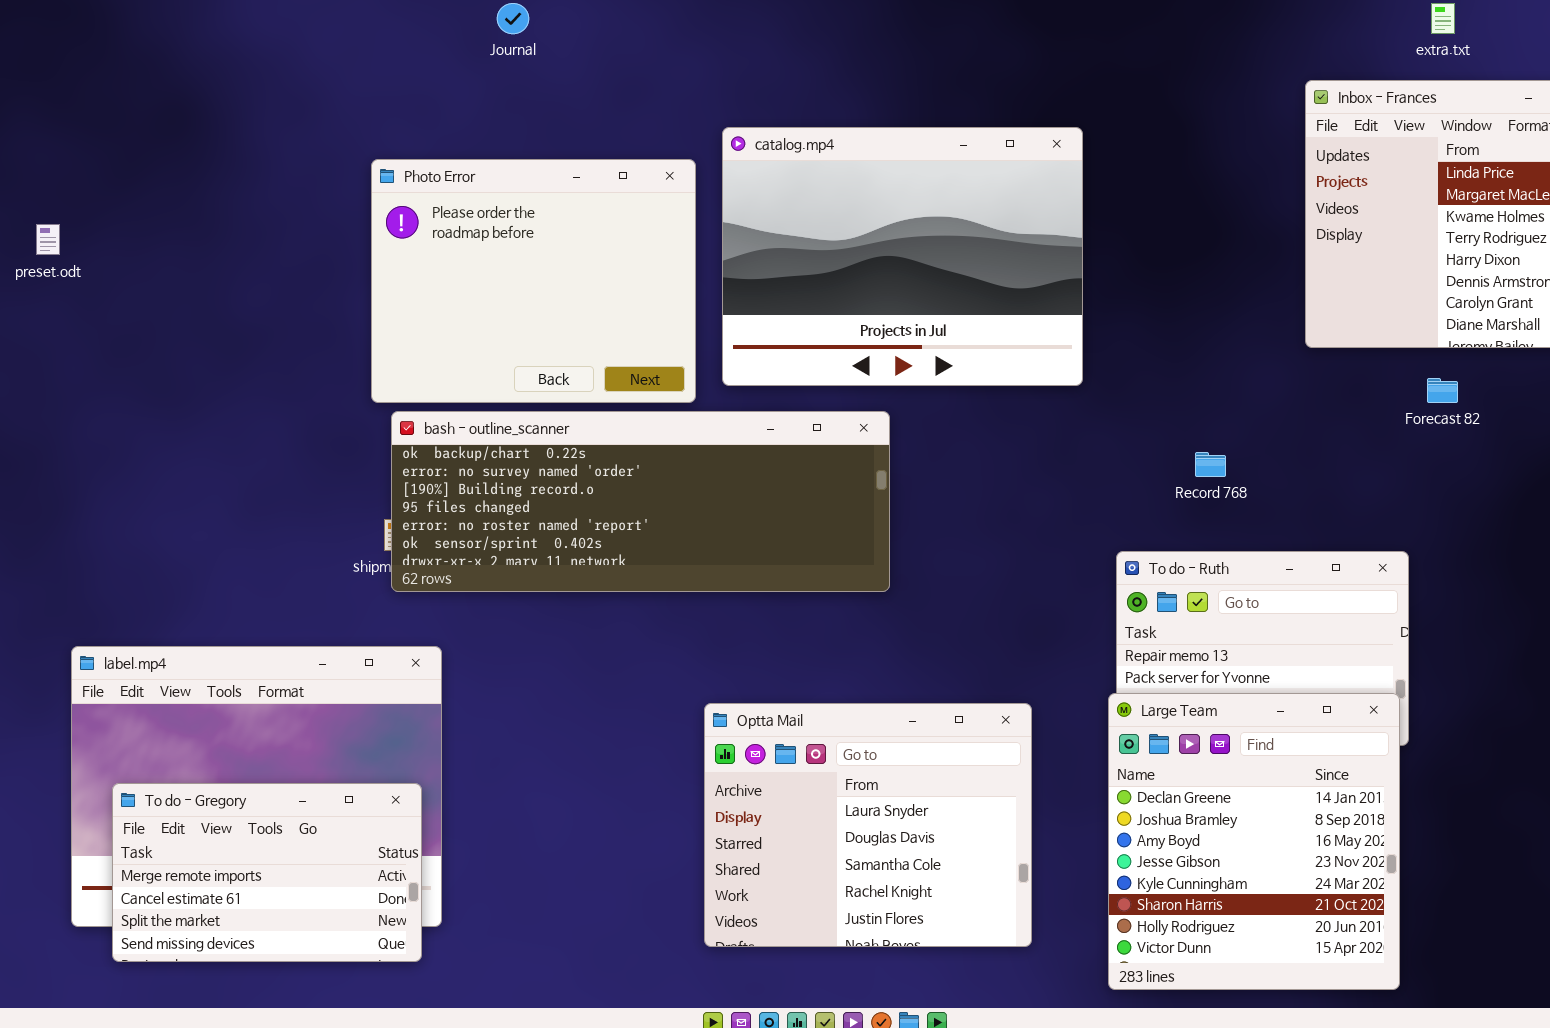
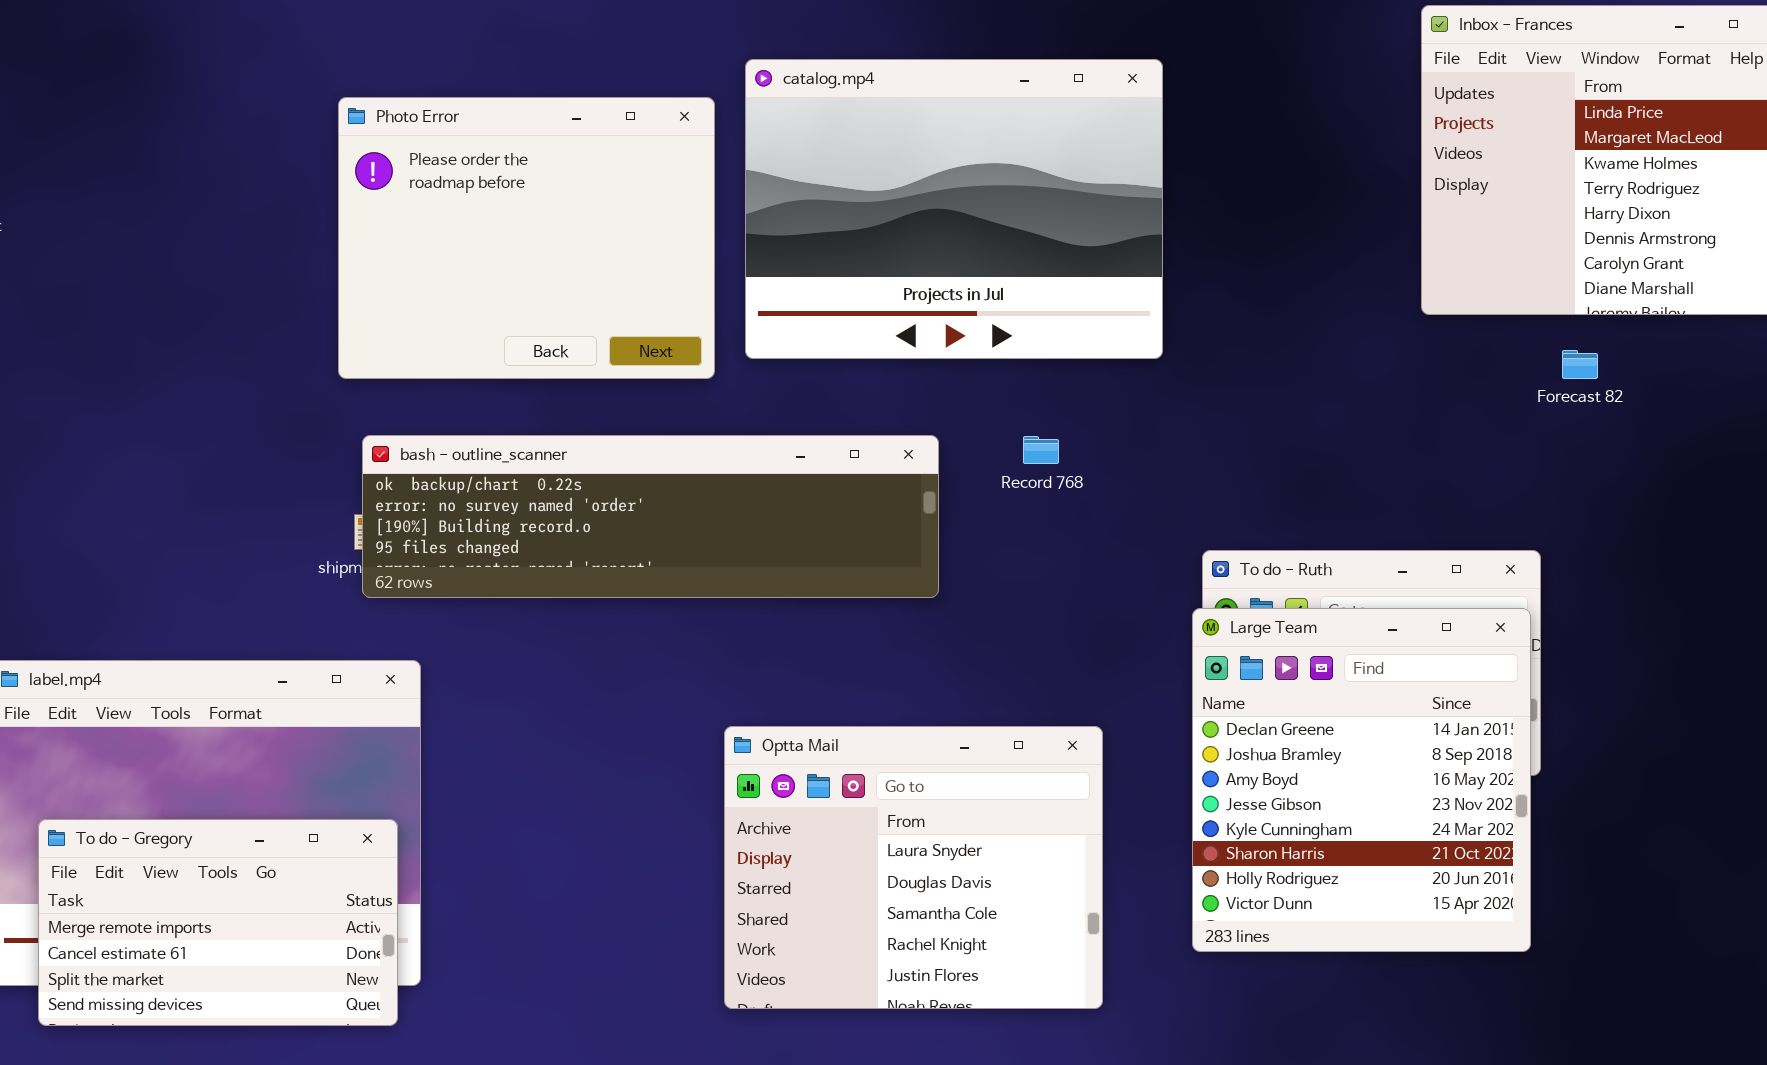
bash - outline_scanner: [391,411,890,592] -> [362,435,939,598], resized
Record 768: [1195,452,1226,477] -> [1023,436,1059,464], moved
Large Team: [1108,693,1400,990] -> [1192,608,1531,952], moved

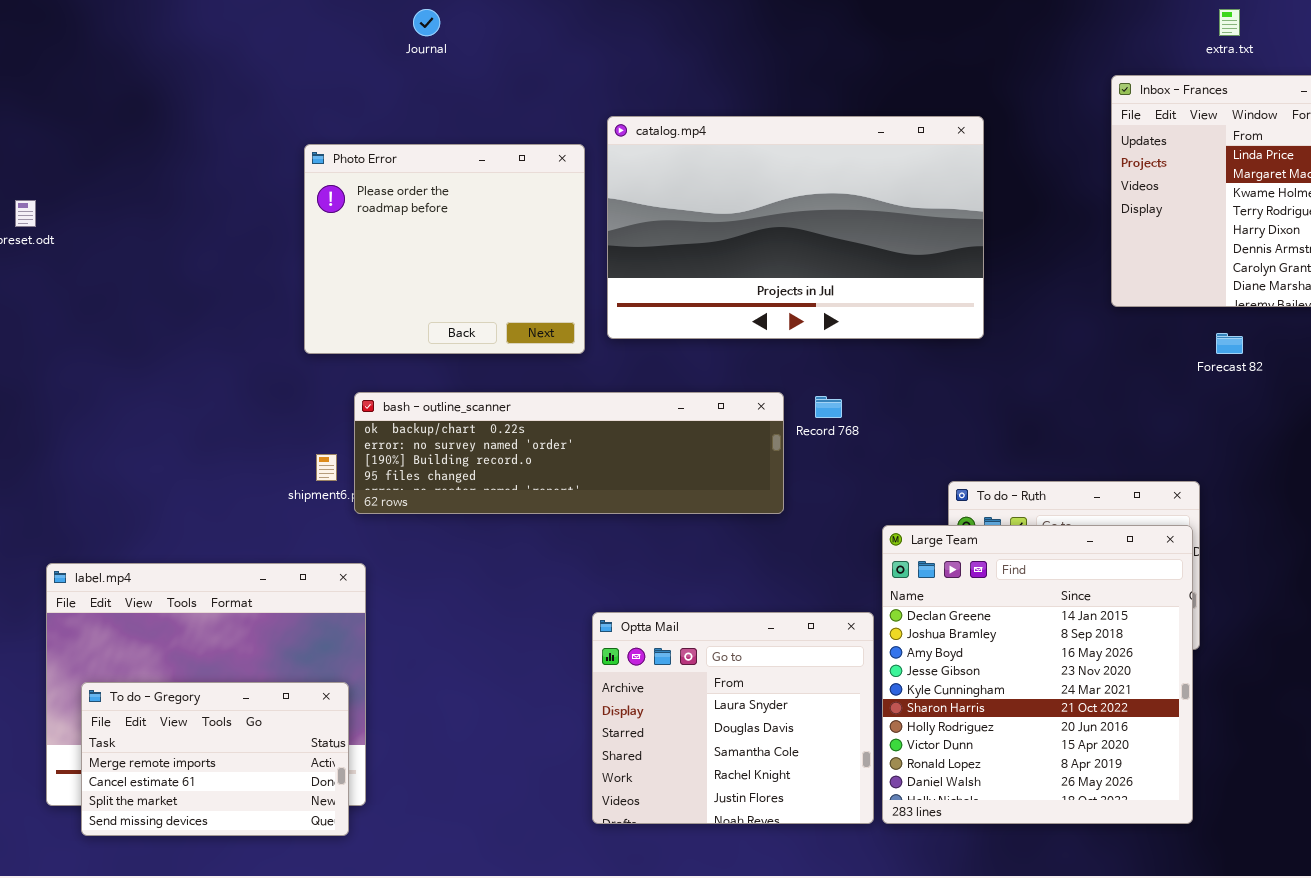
catalog.mp4: [745,59,1163,359] -> [607,116,984,339], resized
bash - outline_scanner: [362,435,939,598] -> [354,392,784,514], moved
Large Team: [1192,608,1531,952] -> [882,525,1193,824], resized

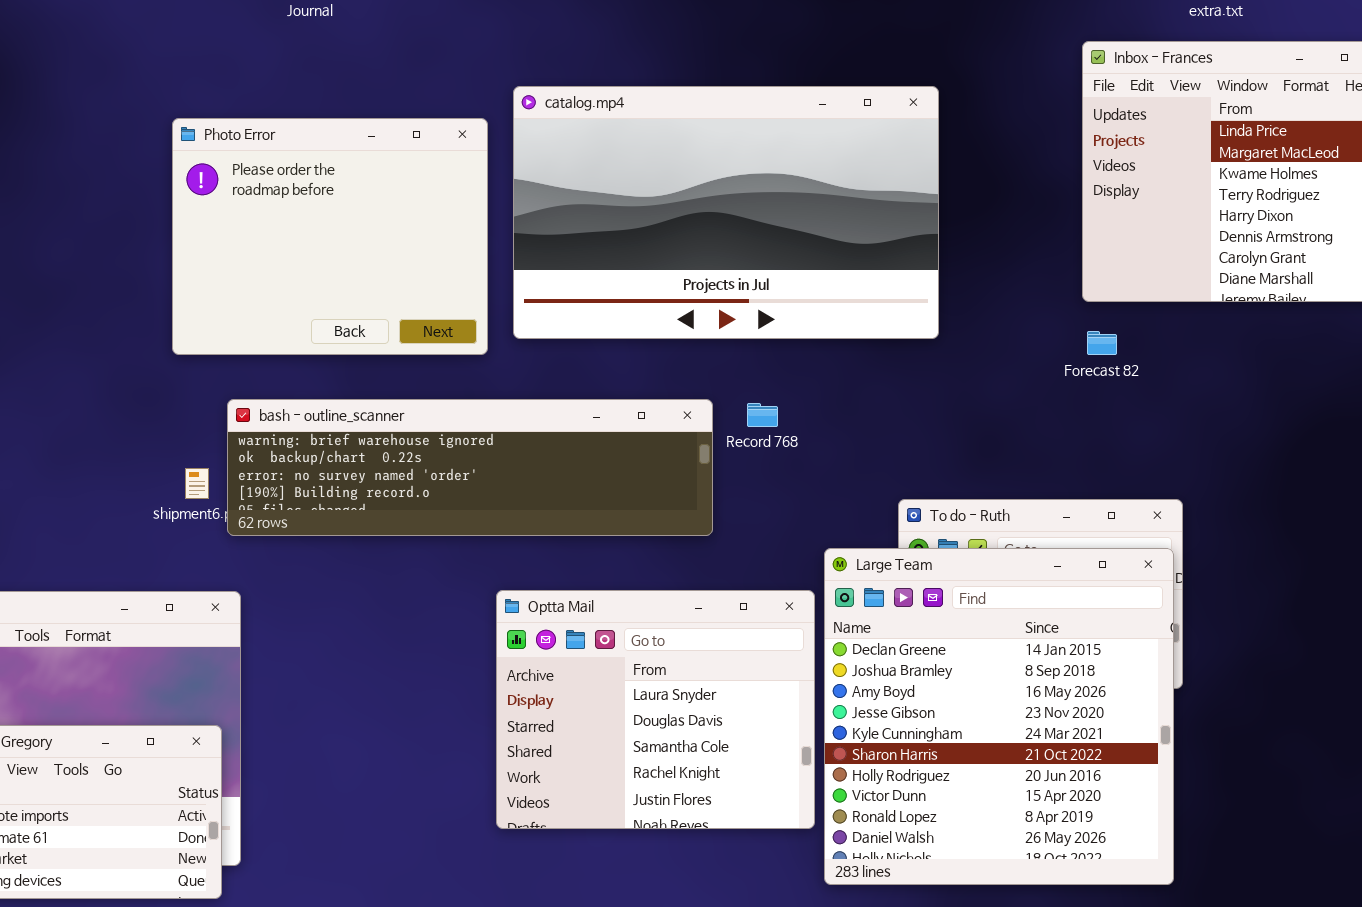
Forecast 82: [1216,333,1243,354] -> [1087,331,1117,355], moved
bash - outline_scanner: [354,392,784,514] -> [227,399,713,536], scrolled up 1 row
Optta Mail: [592,612,874,824] -> [496,590,815,829], moved

